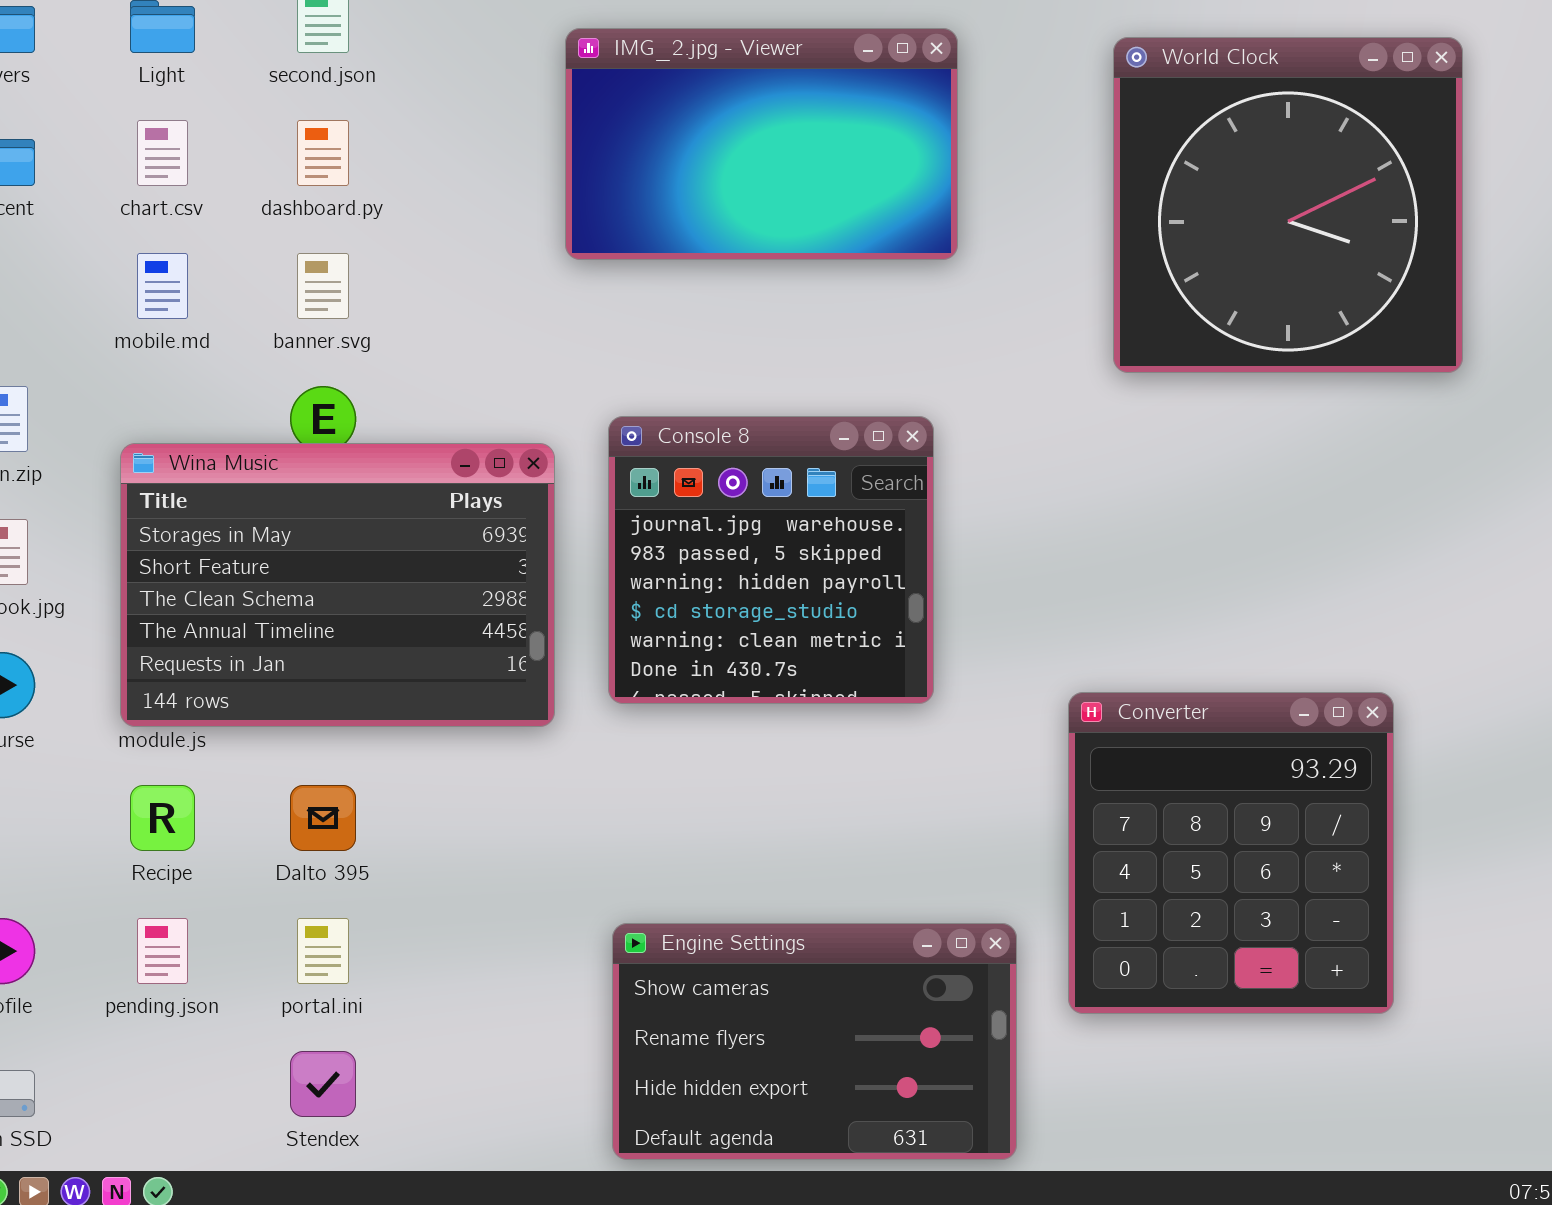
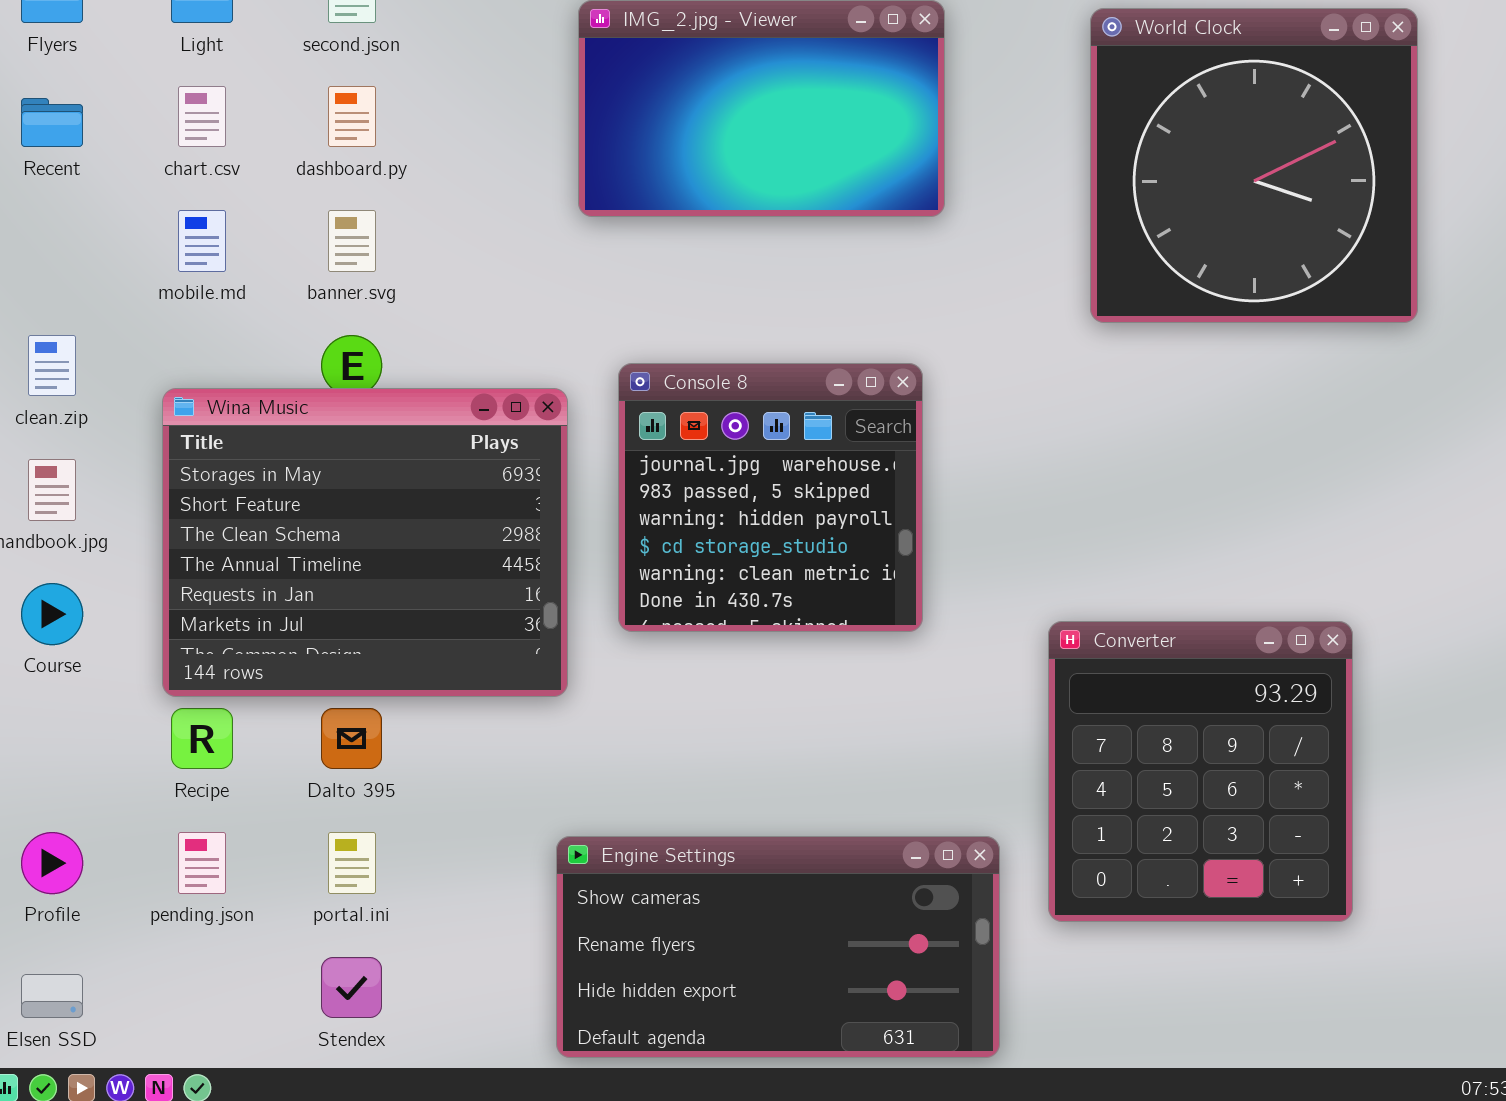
Wina Music: [120,443,555,727] -> [162,388,568,697], resized
Engine Settings: [612,923,1017,1160] -> [556,836,1000,1058], resized

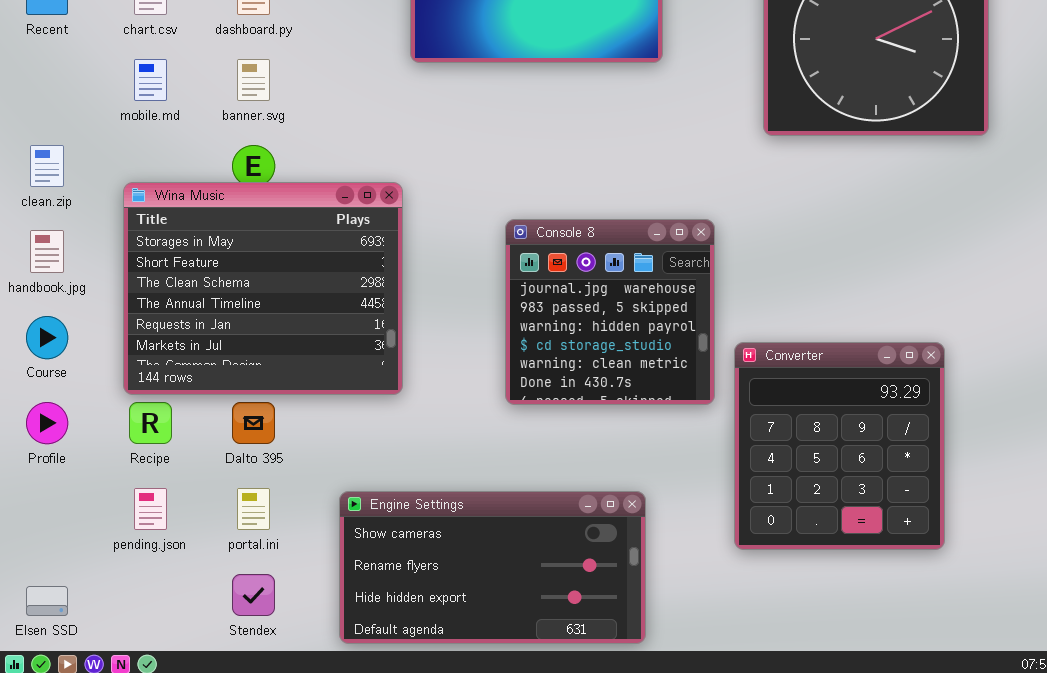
Console 8: [618,363,923,632] -> [505,219,715,405], moved
Profile: [21,832,83,894] -> [26,402,68,444], moved
Engine Settings: [556,836,1000,1058] -> [339,491,646,644], moved

